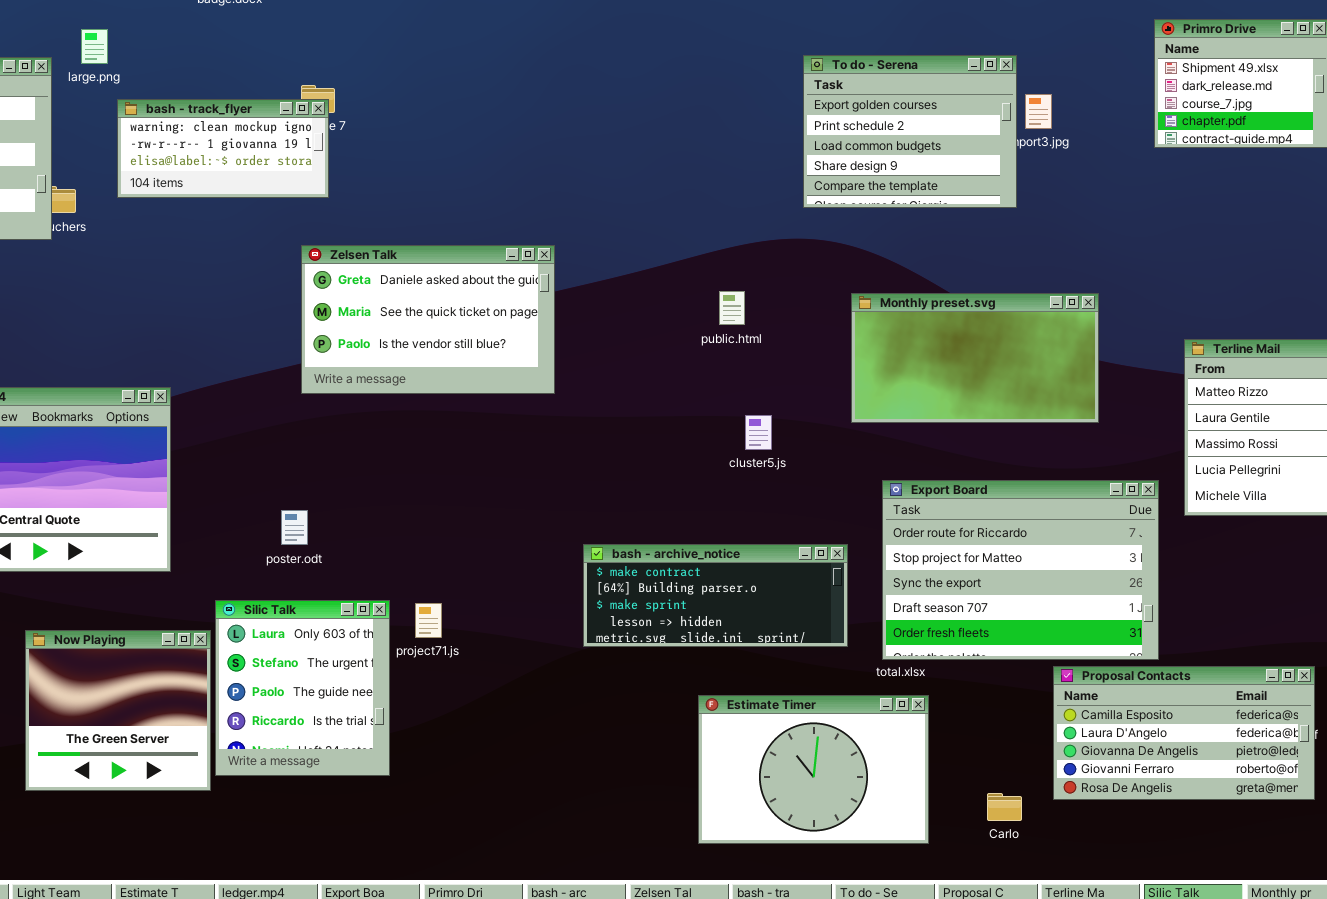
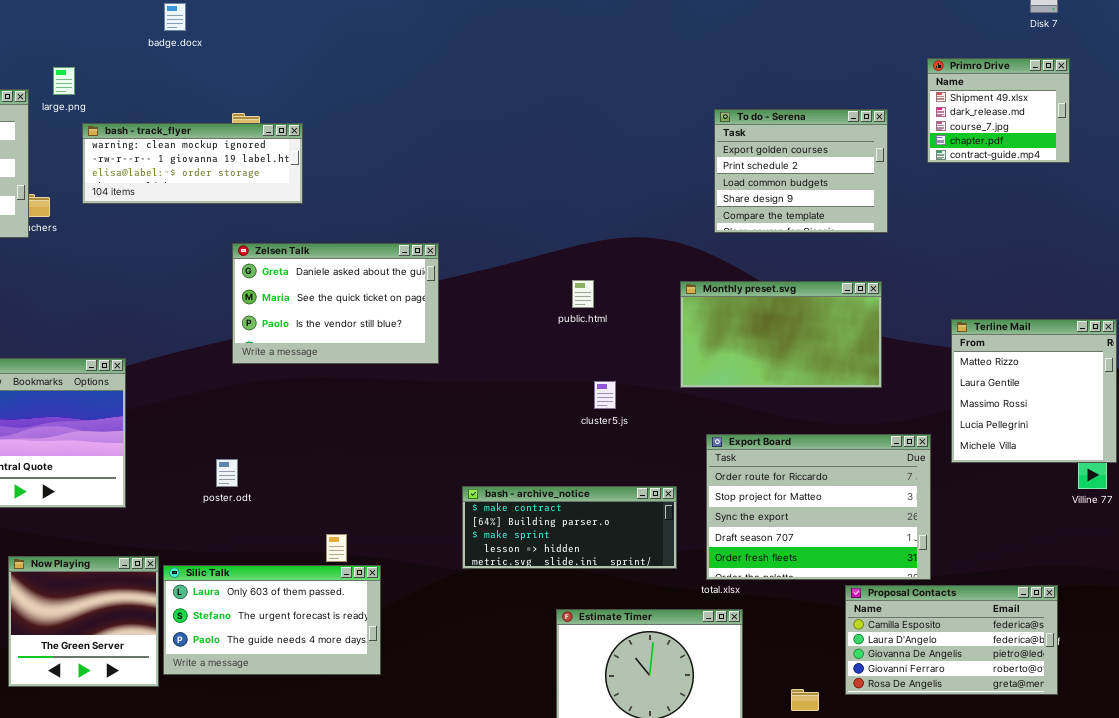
To do - Serena: [803,55,1017,208] -> [714,109,888,233], moved
bash - track_flyer: [117,99,329,198] -> [82,123,303,204], resized
Silic Talk: [215,600,390,776] -> [163,565,381,675], resized

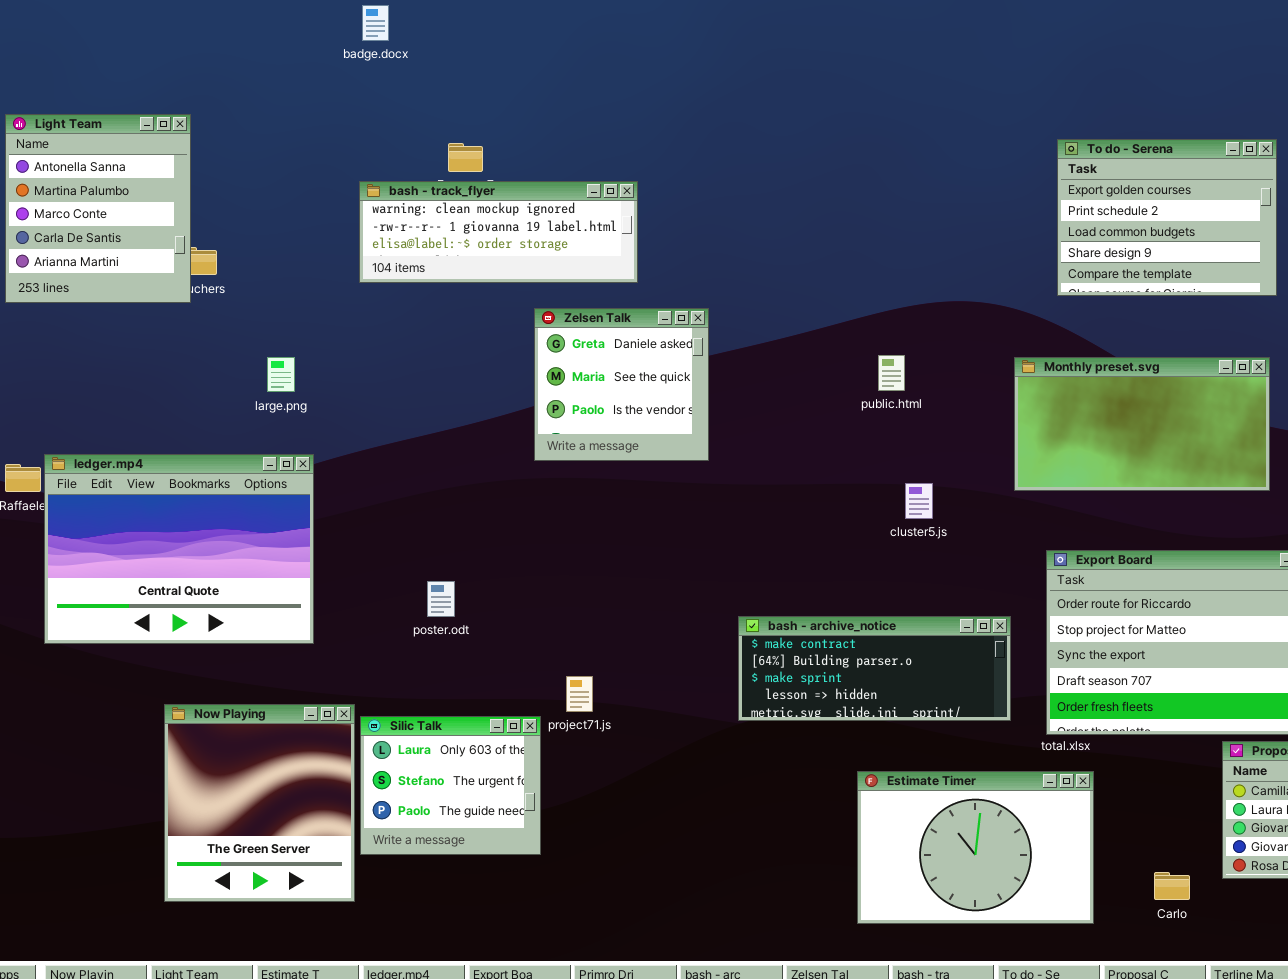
large.png: [53,67,75,95] -> [267,357,295,392], moved
bash - track_flyer: [82,123,303,204] -> [359,181,638,283], moved
Zelsen Talk: [232,243,439,364] -> [534,308,709,461], resized
Now Playing: [8,556,159,687] -> [164,704,355,902], resized
Silic Talk: [163,565,381,675] -> [360,716,541,855], resized

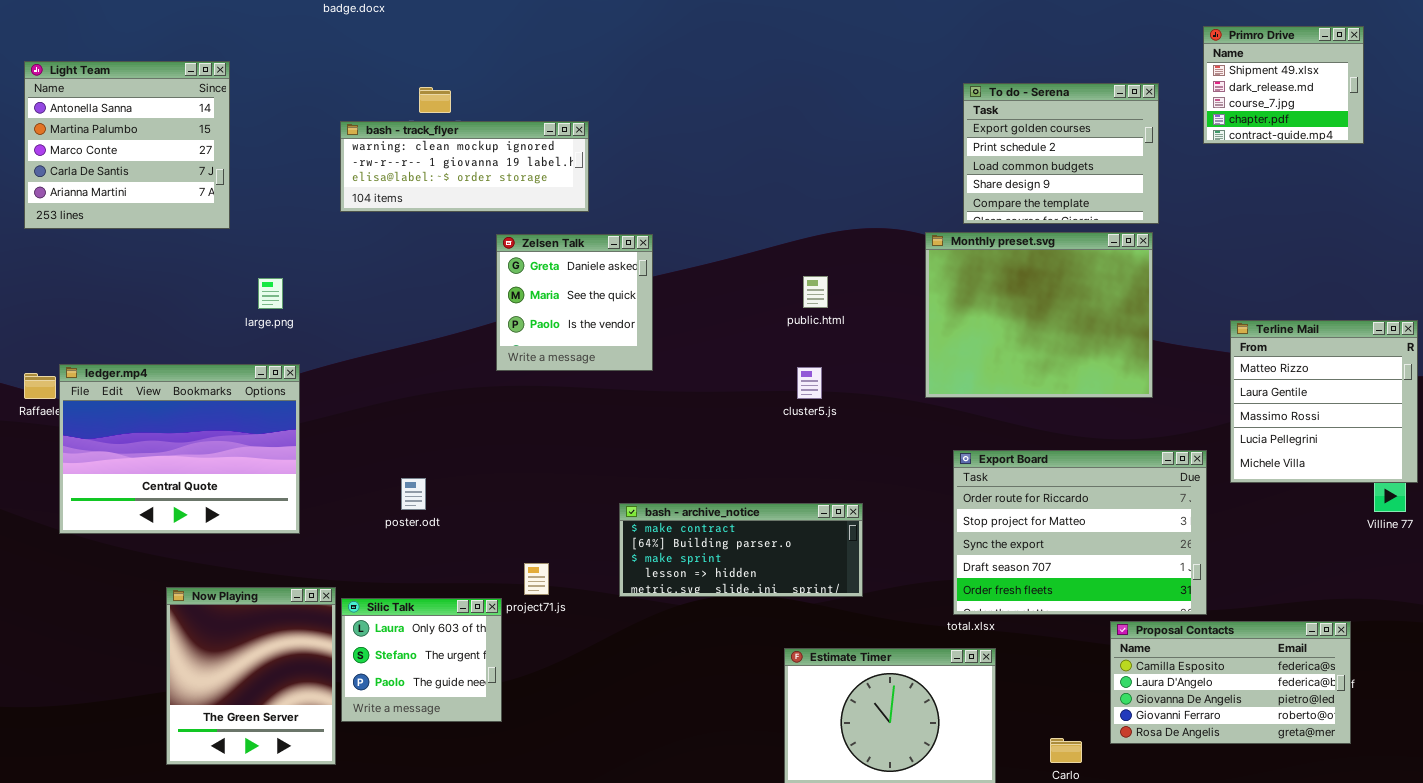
Light Team: [5,114,191,303] -> [24,61,230,229], resized
Monthly preset.svg: [1014,357,1270,491] -> [925,232,1153,398], resized
cluster5.js: [905,483,933,519] -> [797,367,822,399], moved
bash - archive_notice: [738,616,1011,721] -> [619,503,863,597], moved

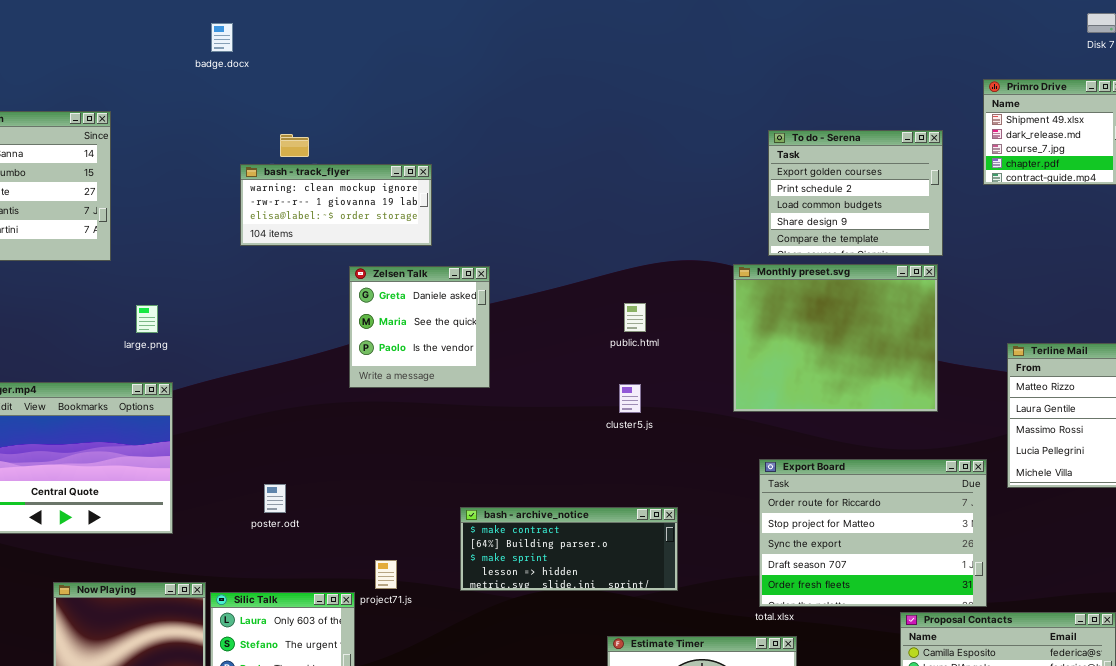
bash - track_flyer: [340,121,589,212] -> [240,164,432,246], resized

